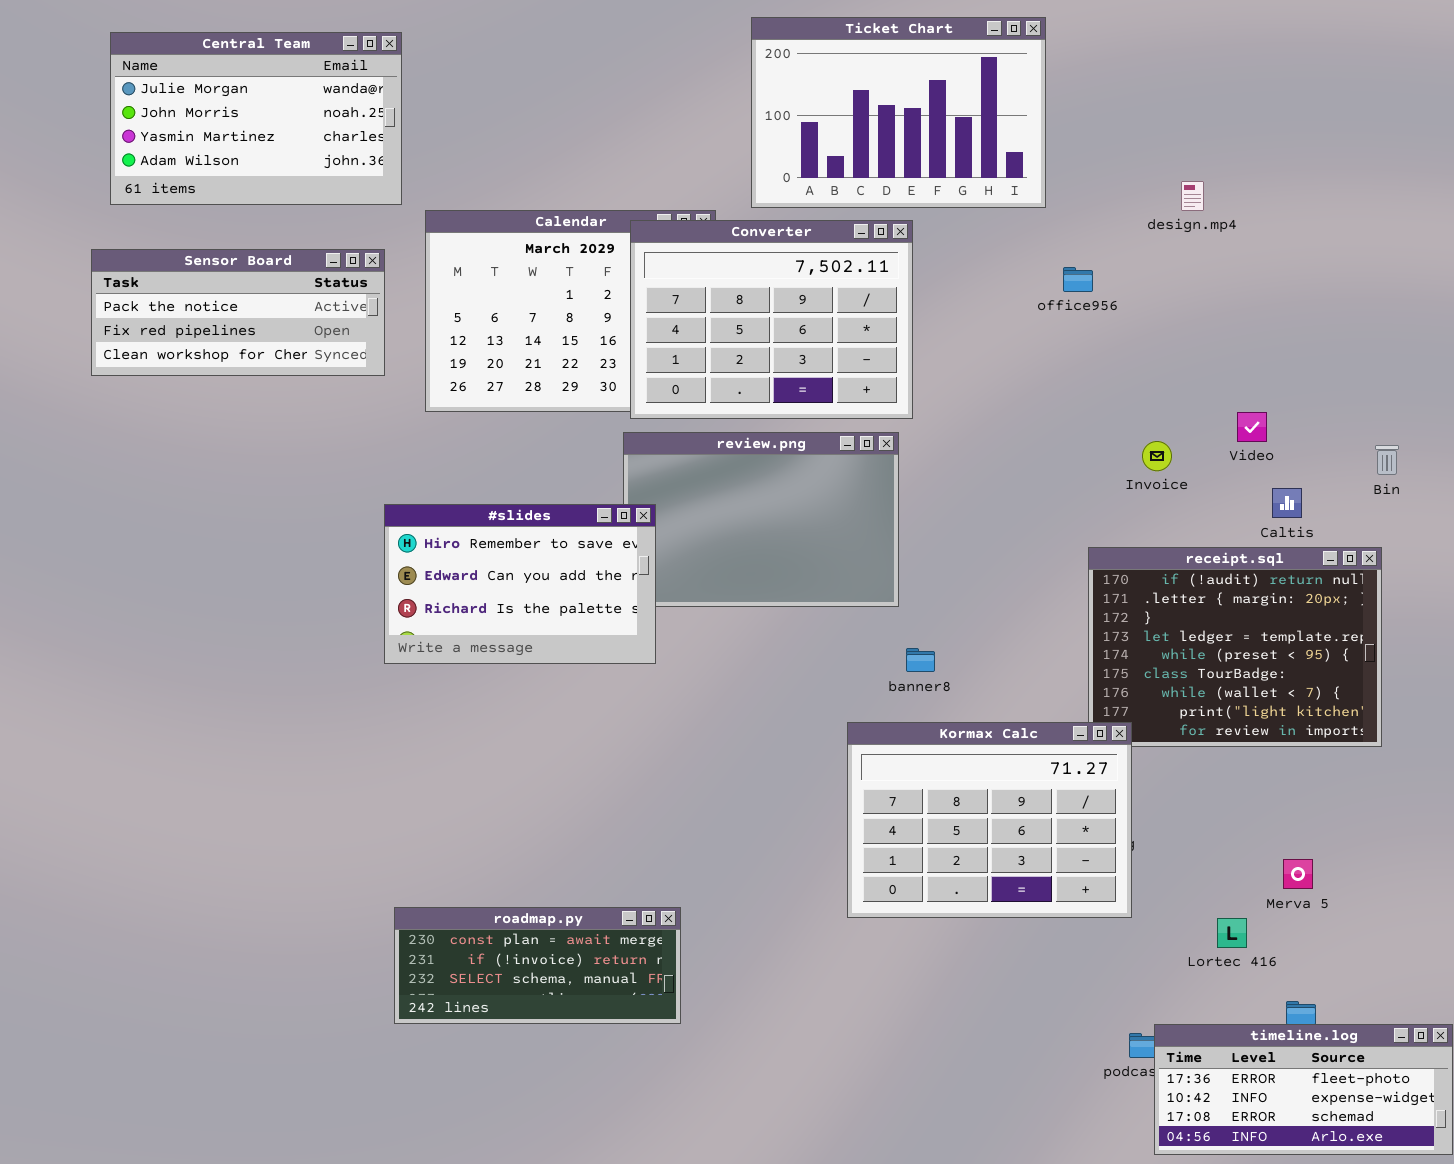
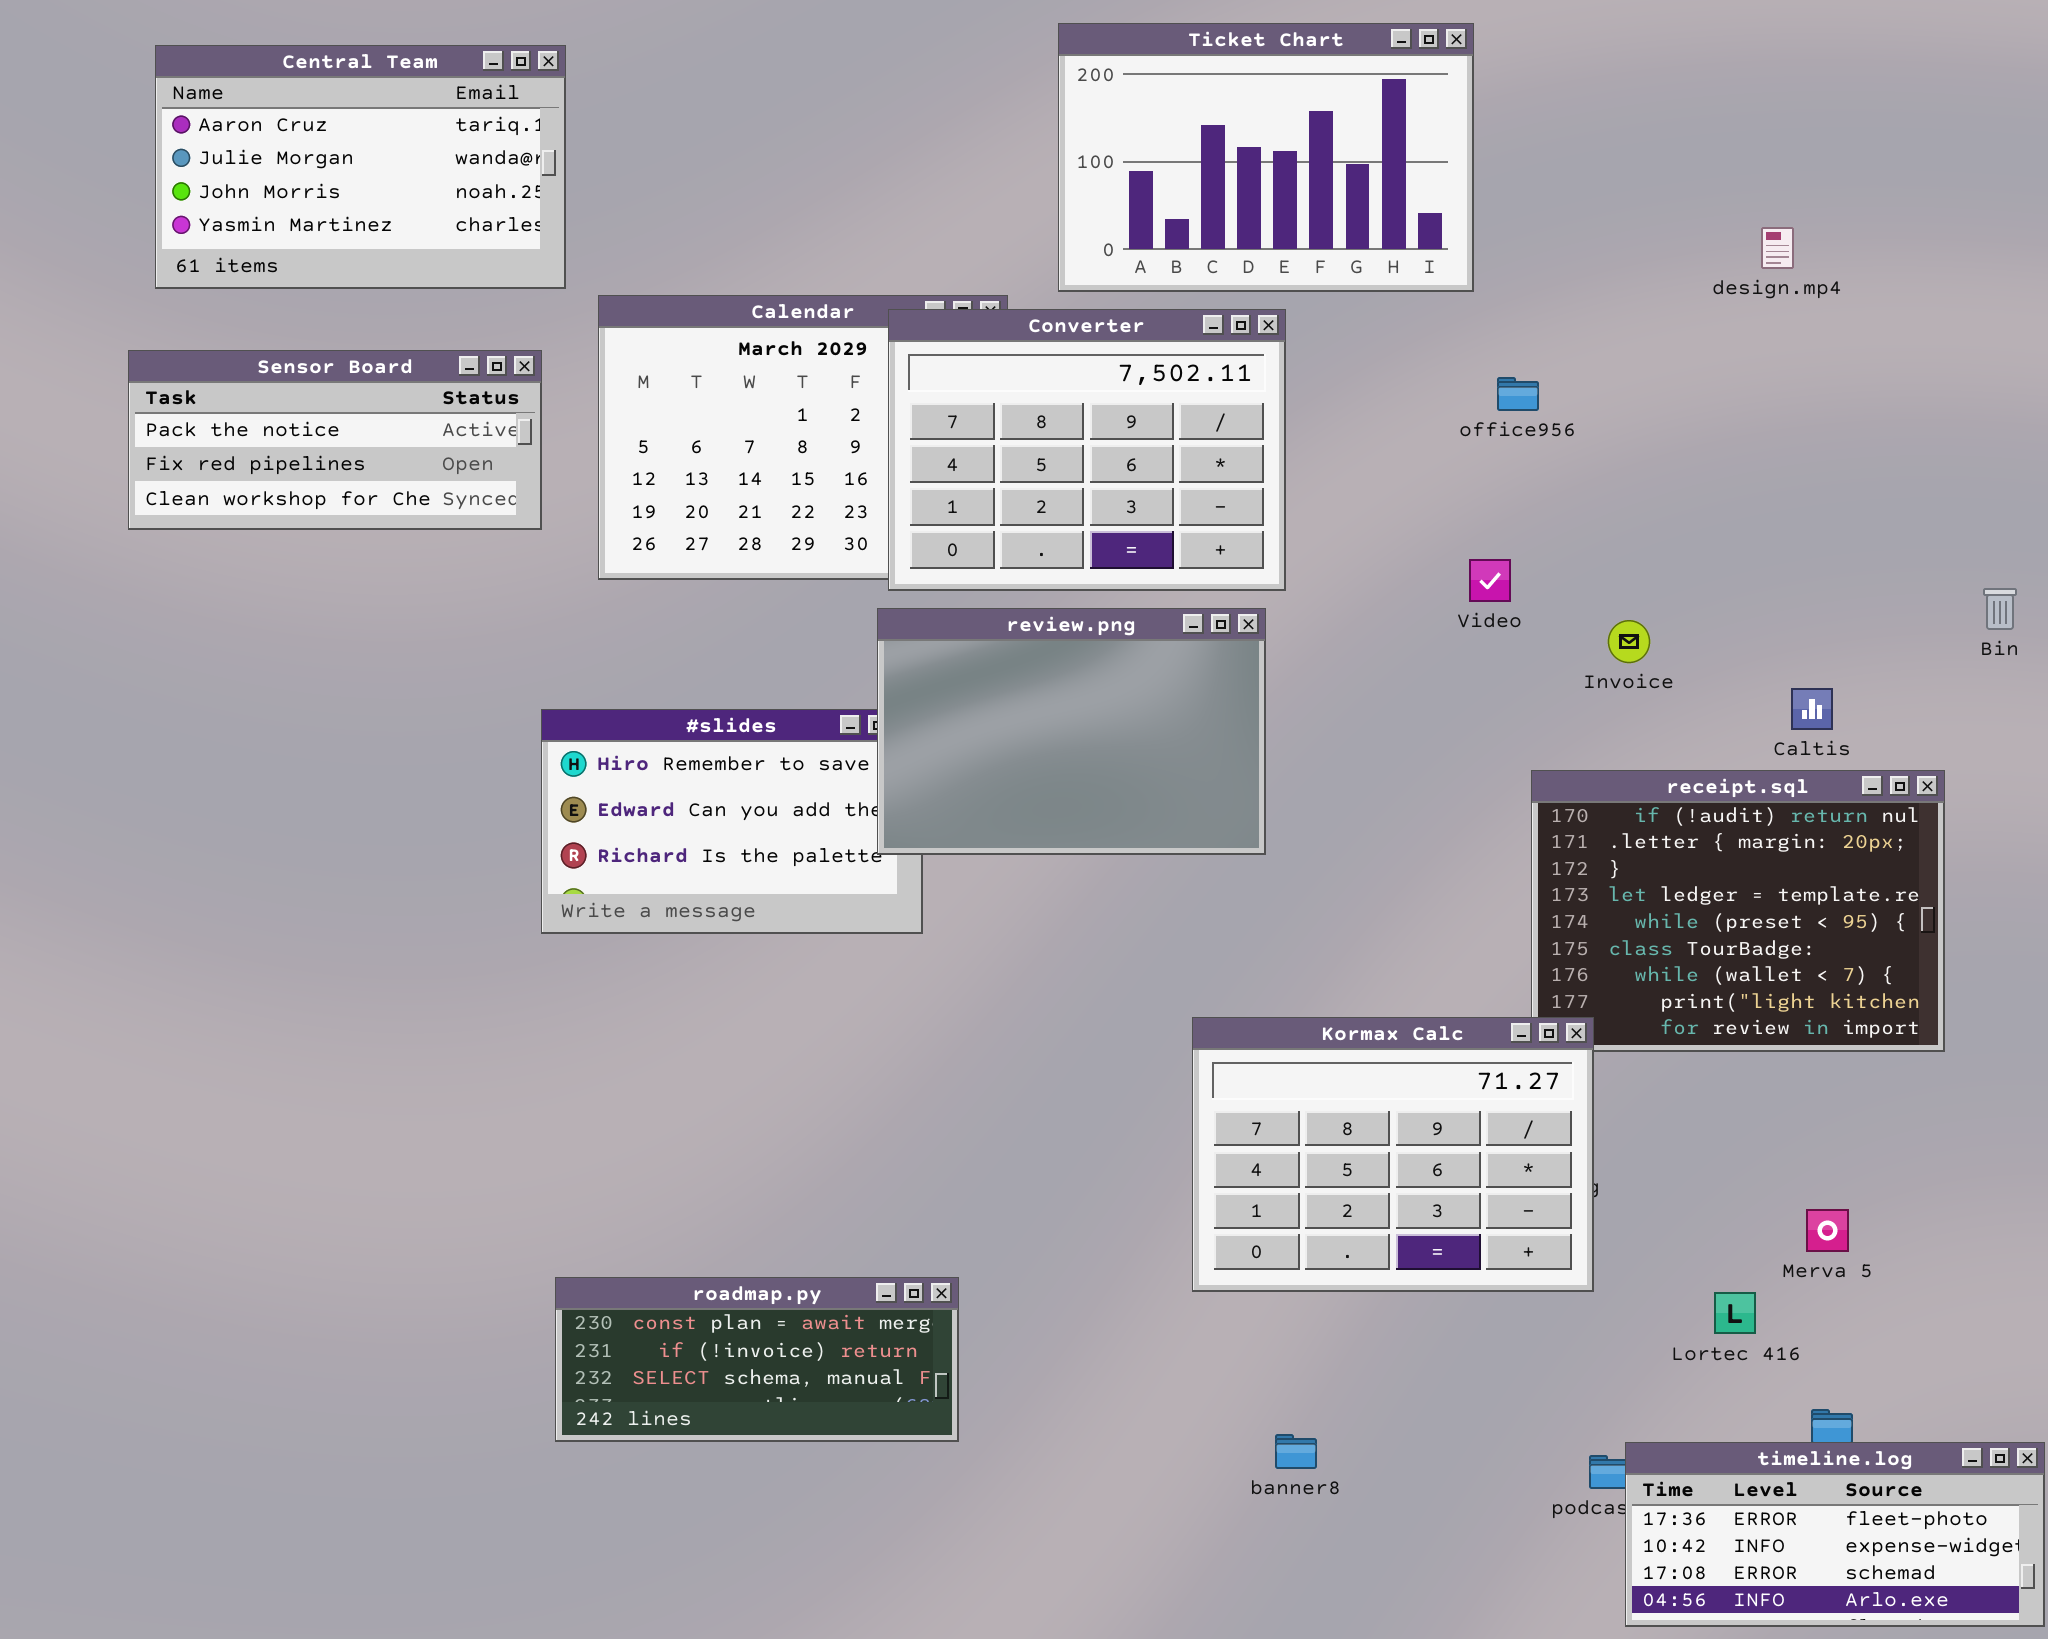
Central Team: [110,32,402,205] -> [155,45,566,289], scrolled up 1 row
design.mp4: [1181,181,1204,211] -> [1761,227,1794,269], moved
Video: [1237,412,1267,442] -> [1469,559,1511,602], moved
review.png: [623,432,899,607] -> [877,608,1266,855], raised
Bin: [1375,445,1399,475] -> [1983,588,2017,630], moved
banner8: [906,648,935,672] -> [1275,1434,1317,1469], moved

